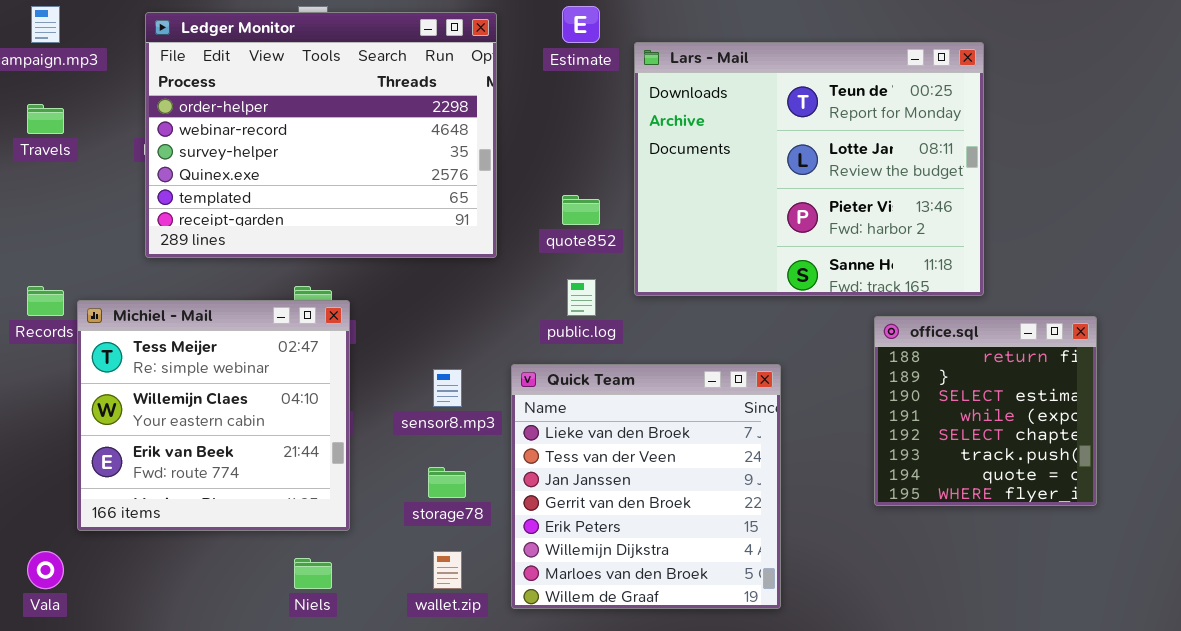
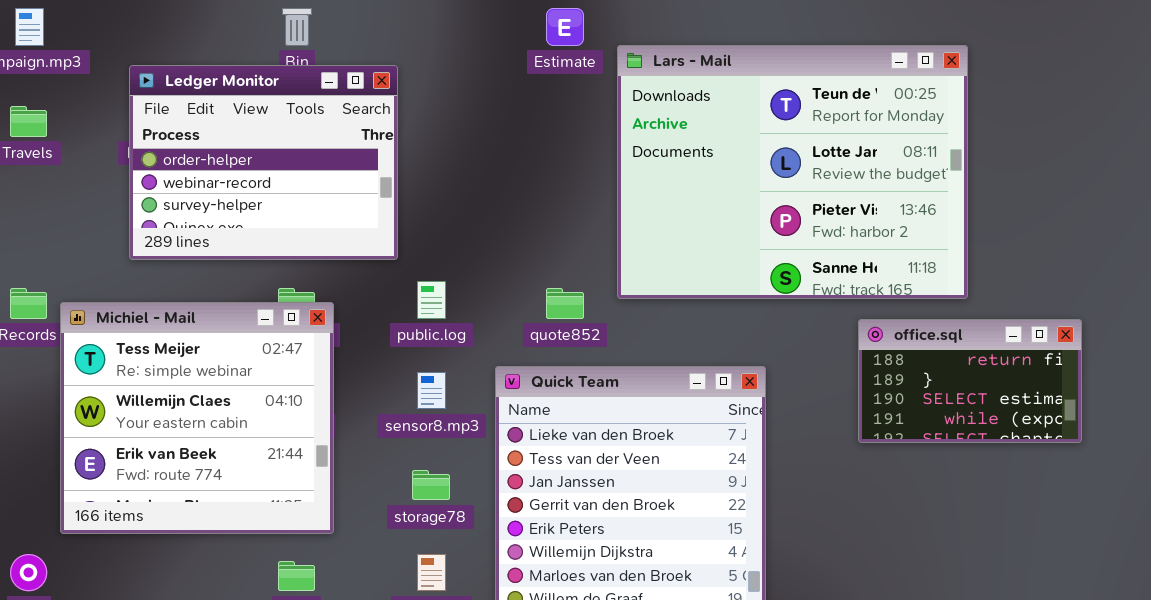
Ledger Monitor: [145,12,497,258] -> [129,65,398,260], resized
quote852: [562,195,600,225] -> [546,288,584,319], moved
public.log: [567,279,596,316] -> [417,281,446,319], moved
office.sql: [874,316,1097,506] -> [858,319,1082,443], resized

